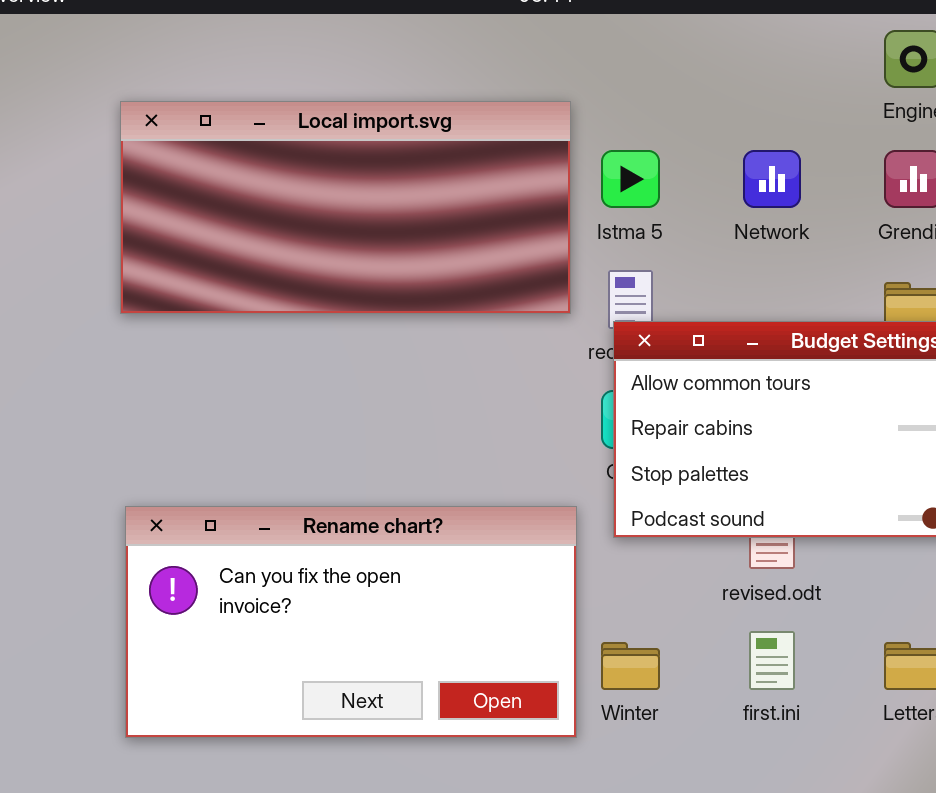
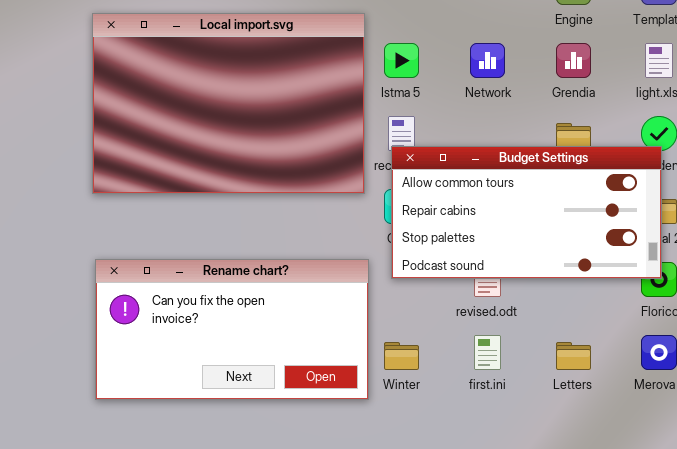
Local import.svg: [120,101,571,314] -> [92,13,365,194], resized

